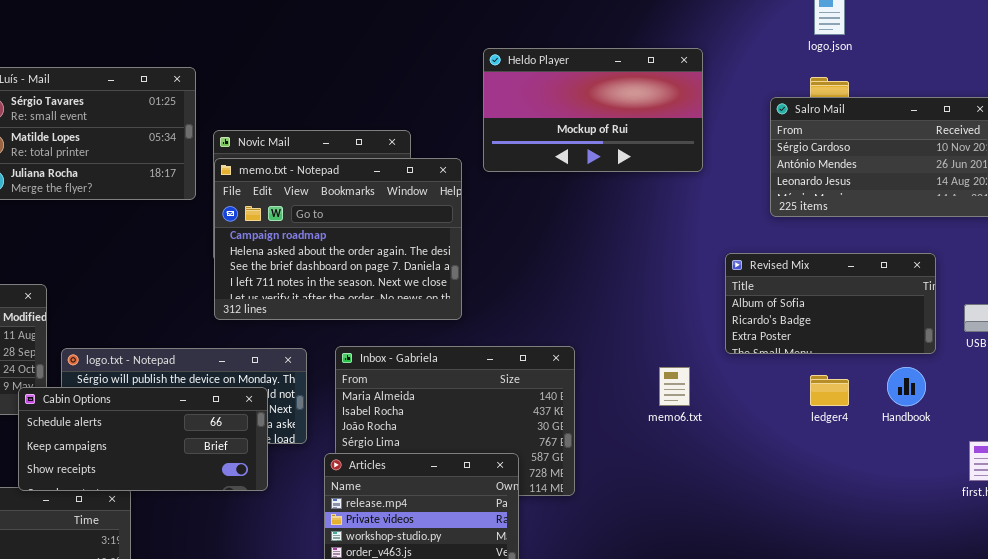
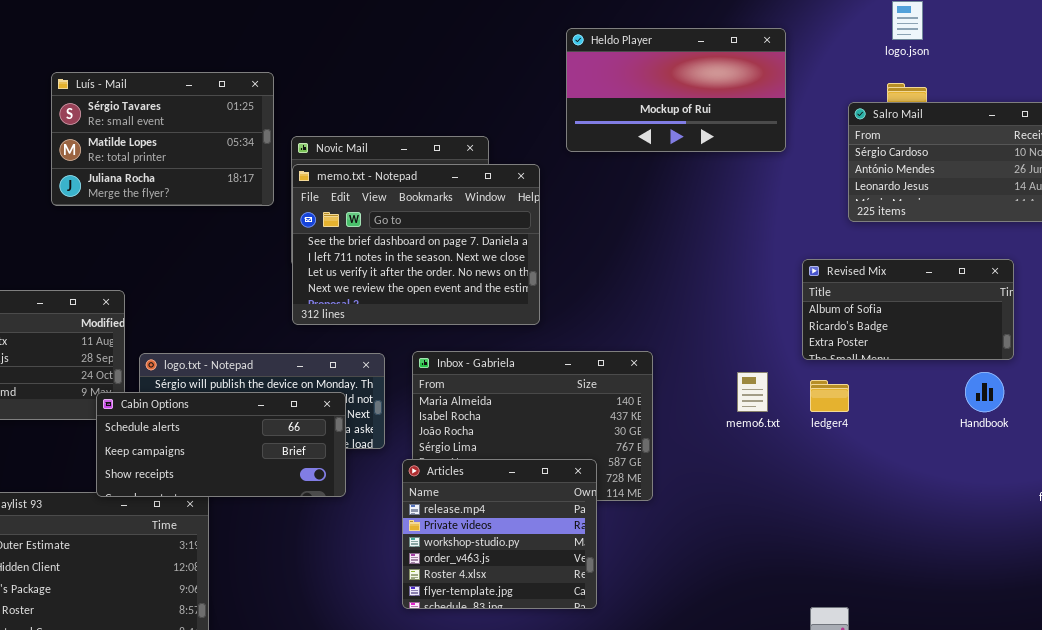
Heldo Player: [483,48,703,172] -> [566,28,786,152], moved
memo.txt - Notepad: [214,158,462,320] -> [292,164,540,325], scrolled down 2 rows
ledger4: [810,375,849,406] -> [810,380,849,412], moved

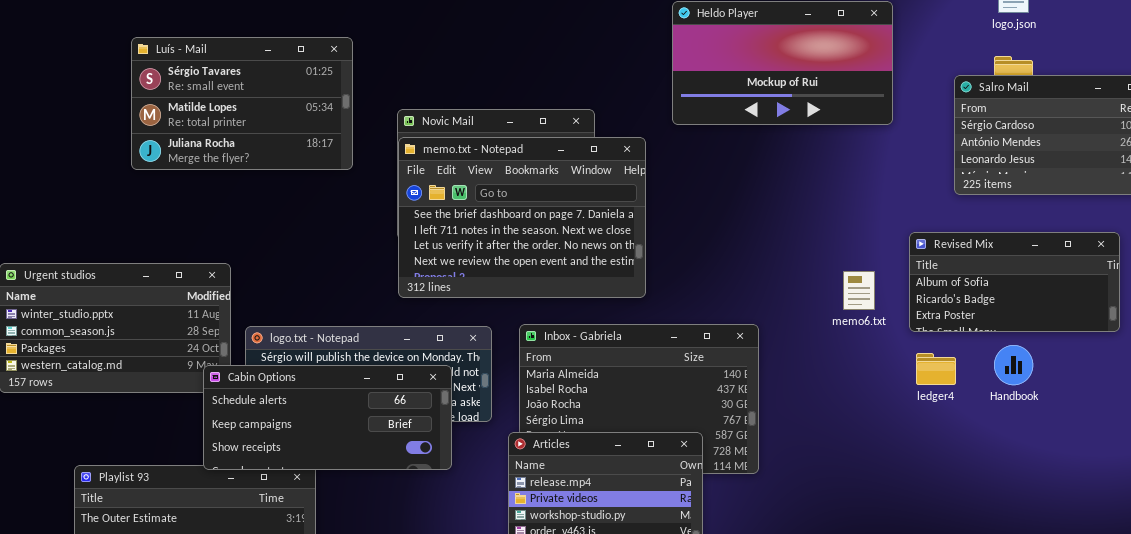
Luís - Mail: [51,72,274,206] -> [131,37,353,170], moved
memo6.txt: [737,372,768,412] -> [843,271,875,310], moved
Handbook: [965,372,1004,412] -> [994,345,1033,385], moved

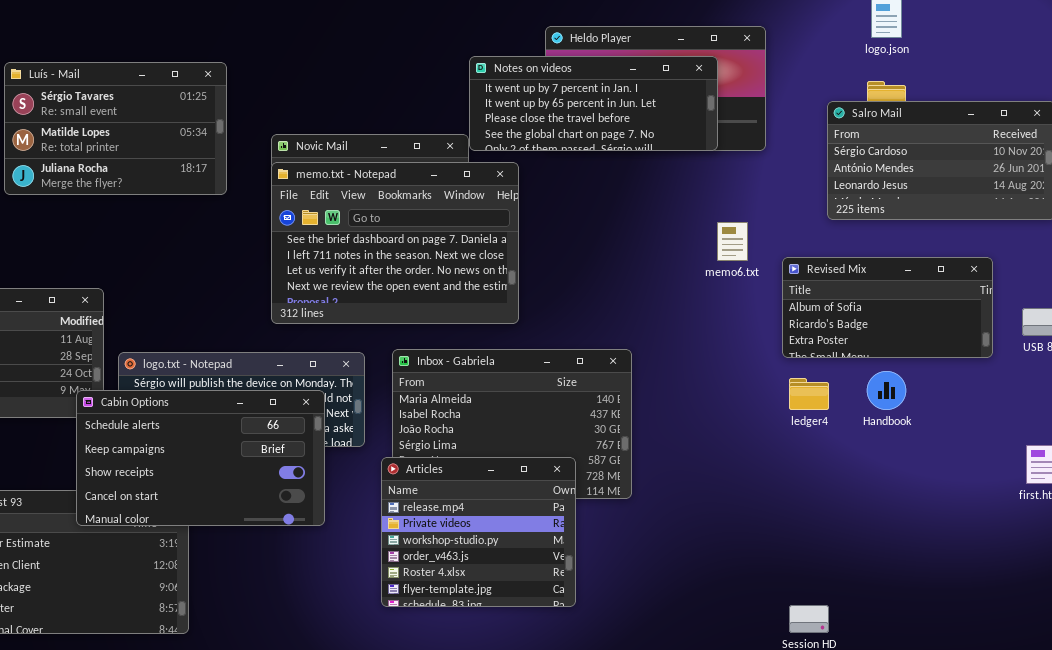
Notes on videos: none -> [469,56,718,151], opened
memo6.txt: [843,271,875,310] -> [717,222,748,261], moved
Cabin Options: [203,365,452,470] -> [76,390,325,526], resized

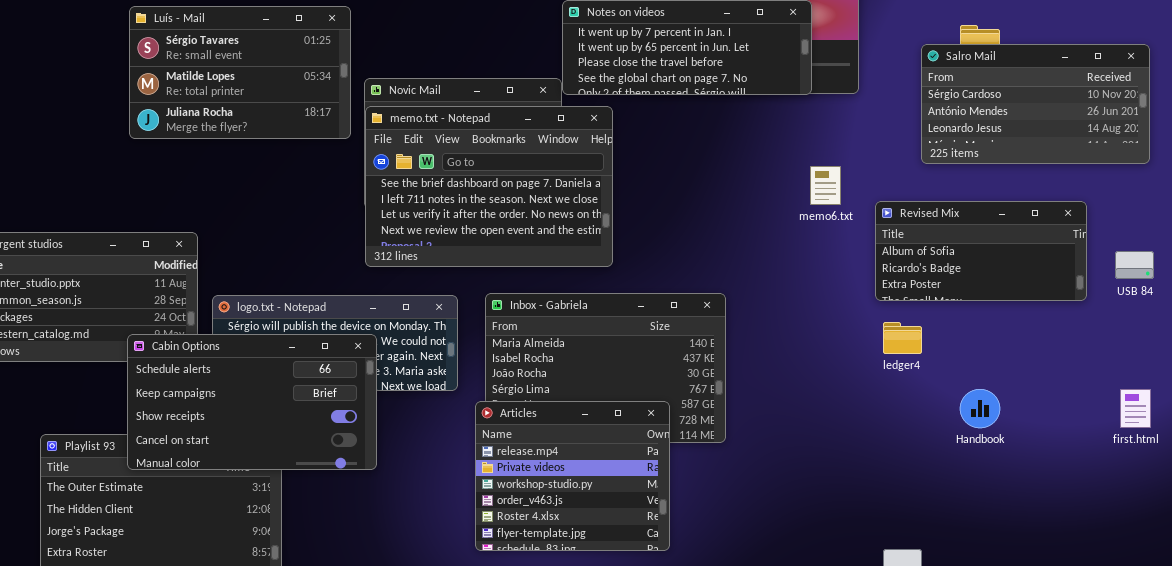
Luís - Mail: [4,62,227,195] -> [129,6,351,139], moved
Handbook: [867,371,906,410] -> [960,389,1000,428], moved
Cabin Options: [76,390,325,526] -> [127,334,377,470], moved

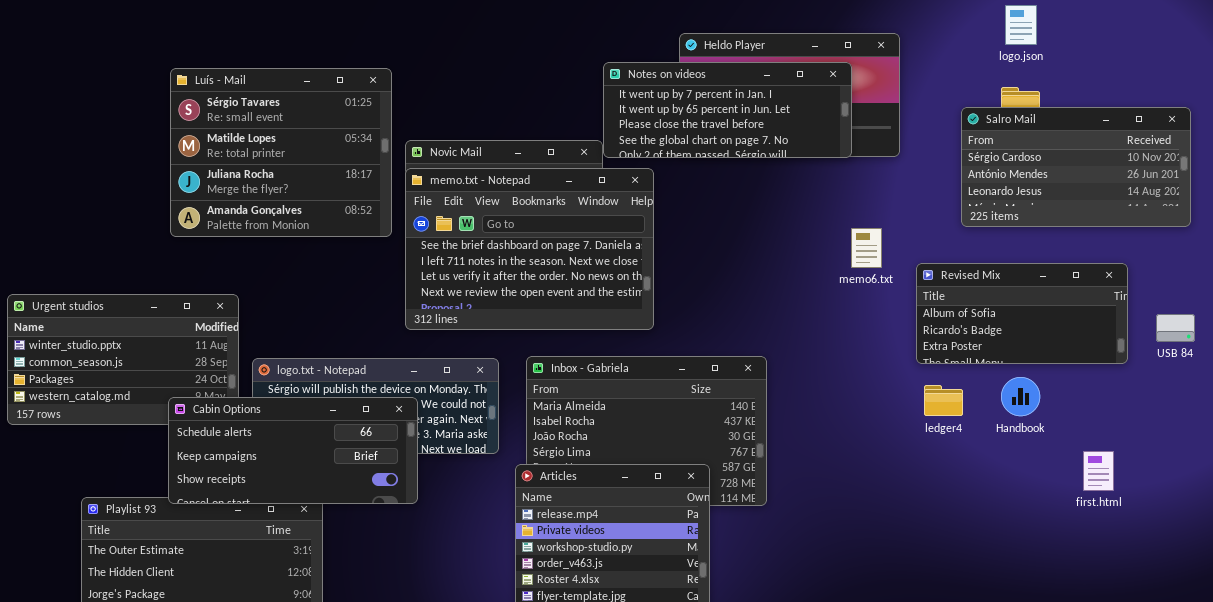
Luís - Mail: [129,6,351,139] -> [170,68,392,237], resized
Cabin Options: [127,334,377,470] -> [168,397,418,504], resized
Handbook: [960,389,1000,428] -> [1001,377,1040,416], moved
first.html: [1120,389,1151,428] -> [1083,451,1114,491], moved

